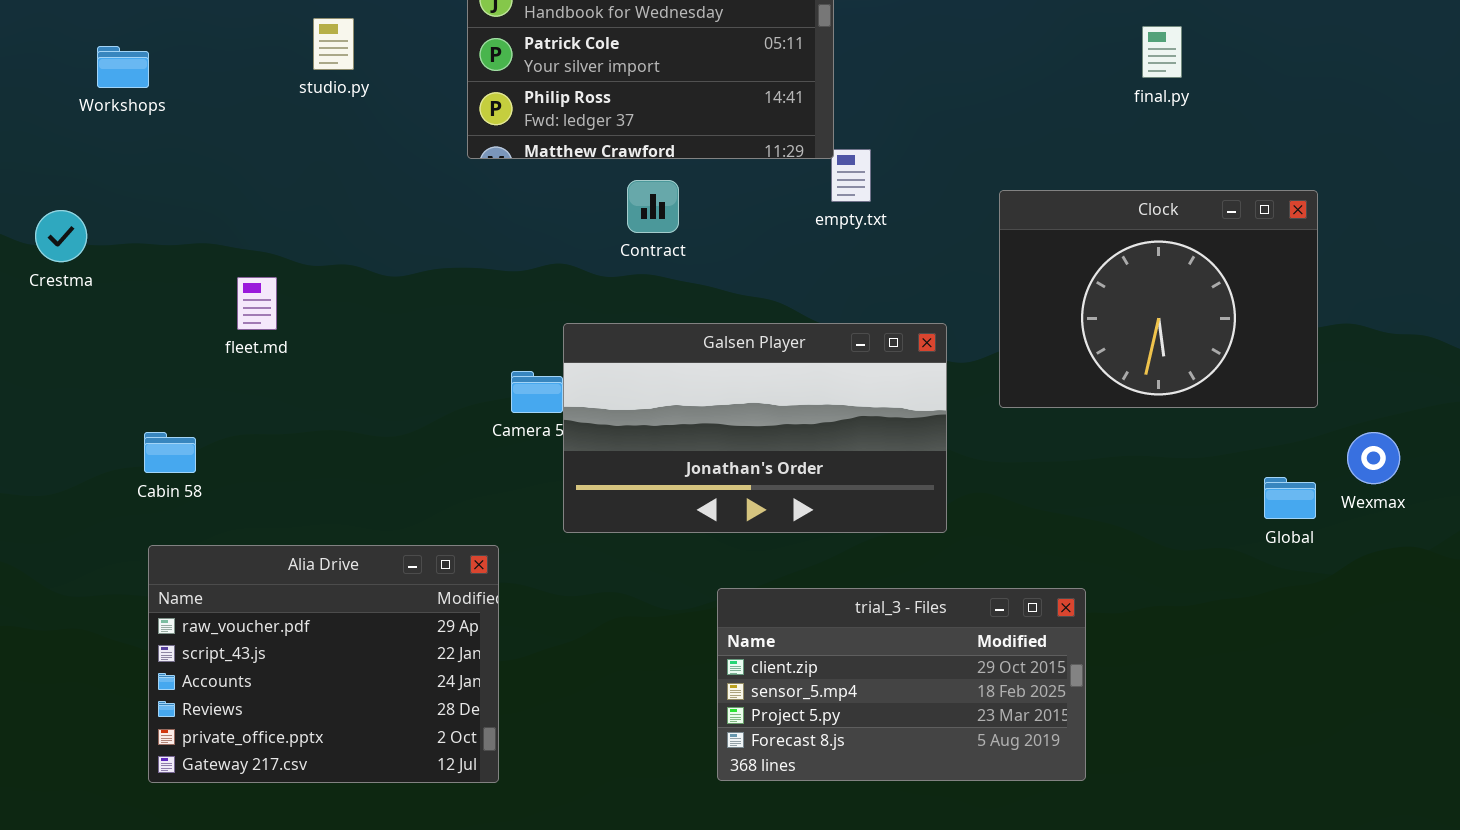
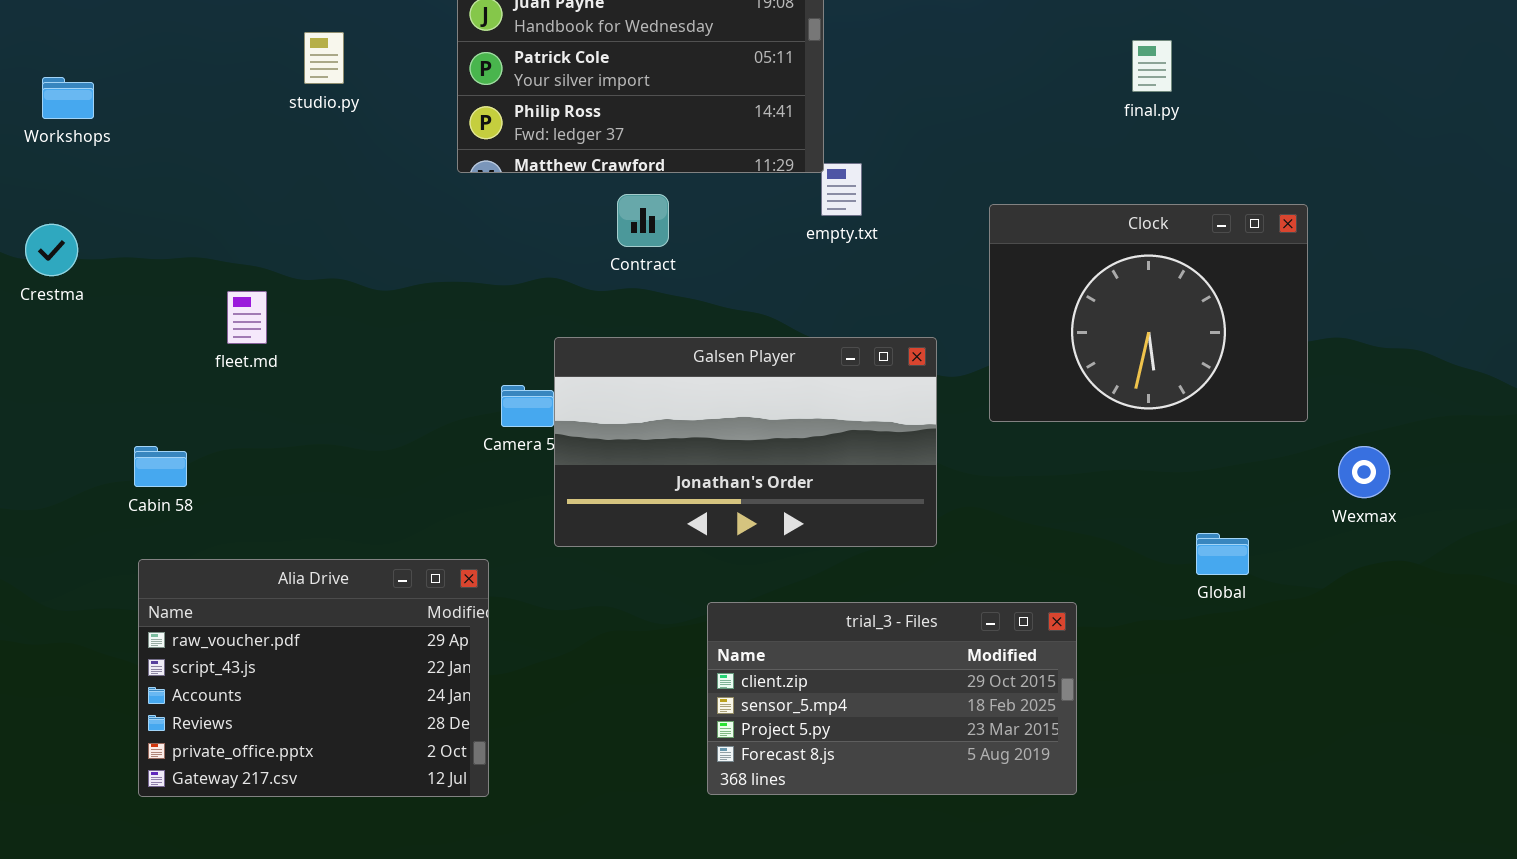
Workshops: [97,46,149,88] -> [42,77,94,119], moved
Global: [1264,477,1316,519] -> [1196,533,1249,575], moved

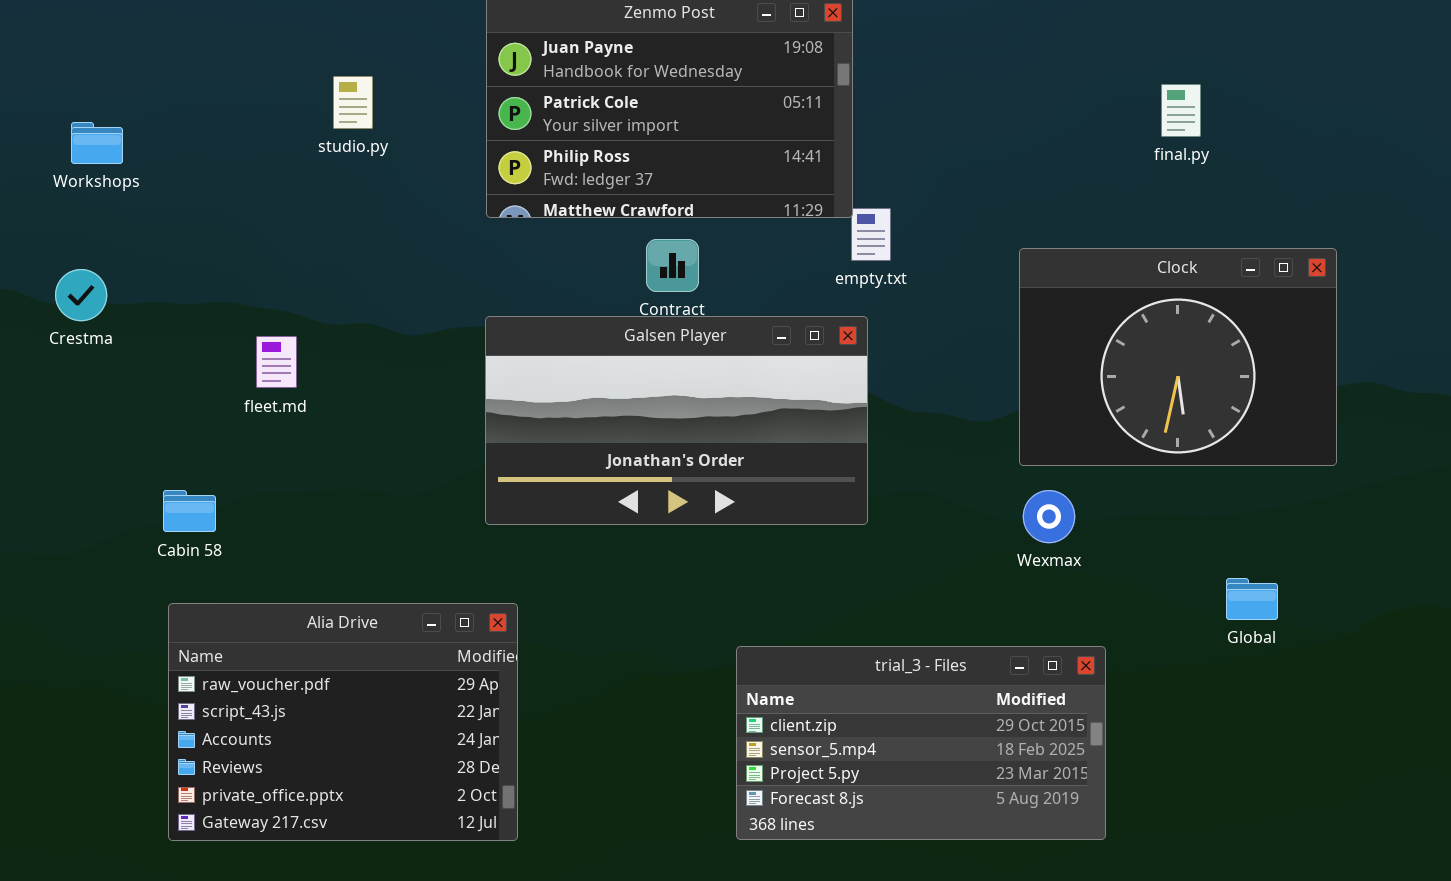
Galsen Player: [554,337,937,547] -> [485,316,868,525], moved
Wexmax: [1338,446,1390,498] -> [1023,490,1075,543], moved

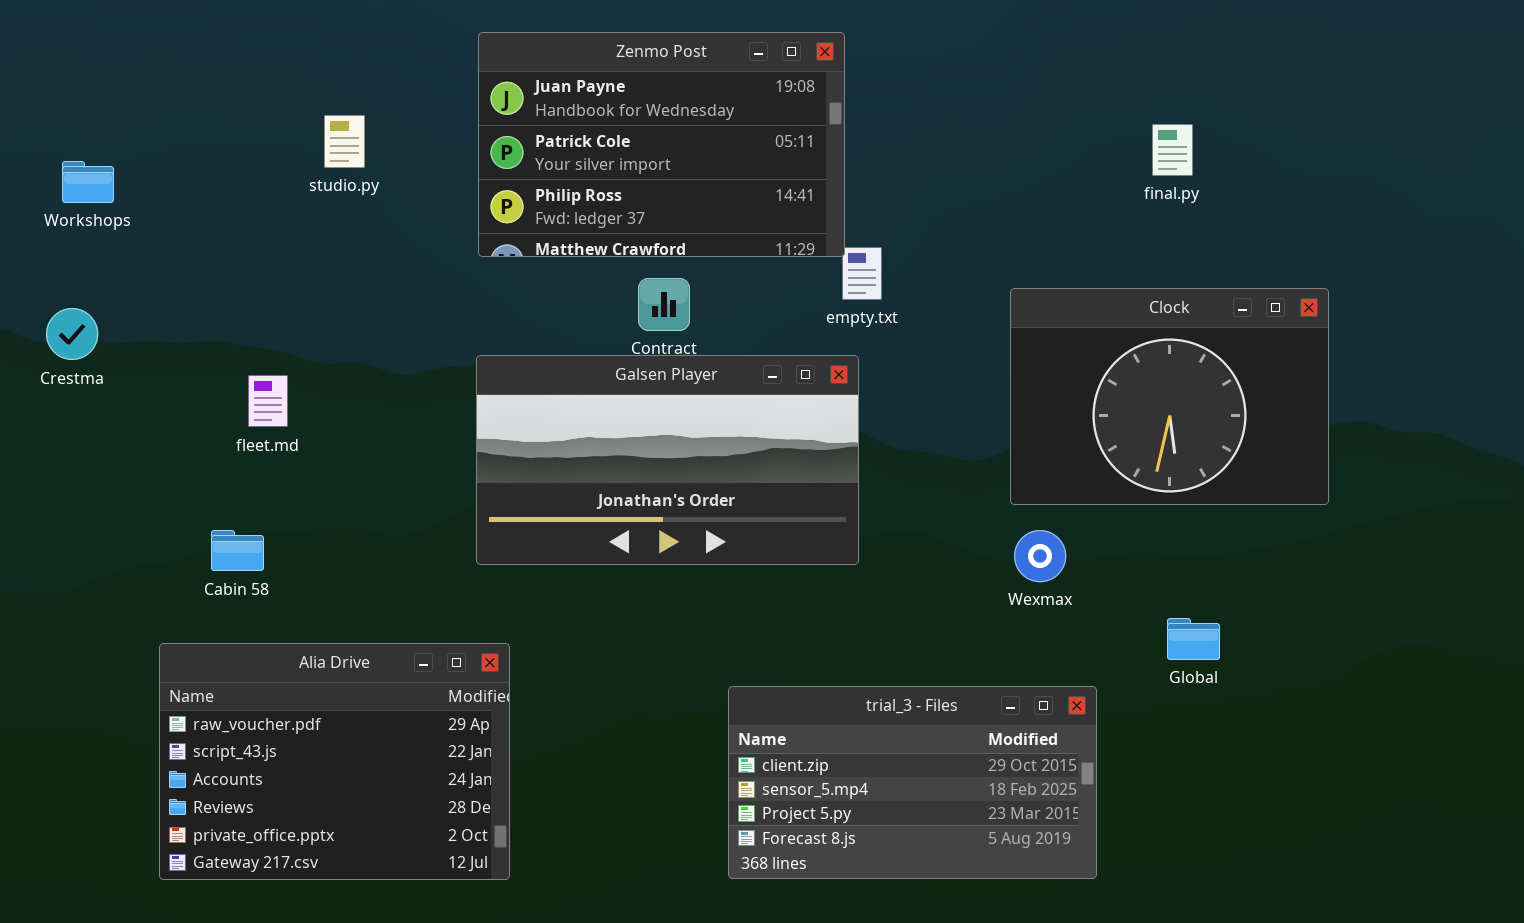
Cabin 58: [163,490,216,532] -> [211,530,264,571], moved
Global: [1226,578,1278,620] -> [1167,618,1220,660], moved

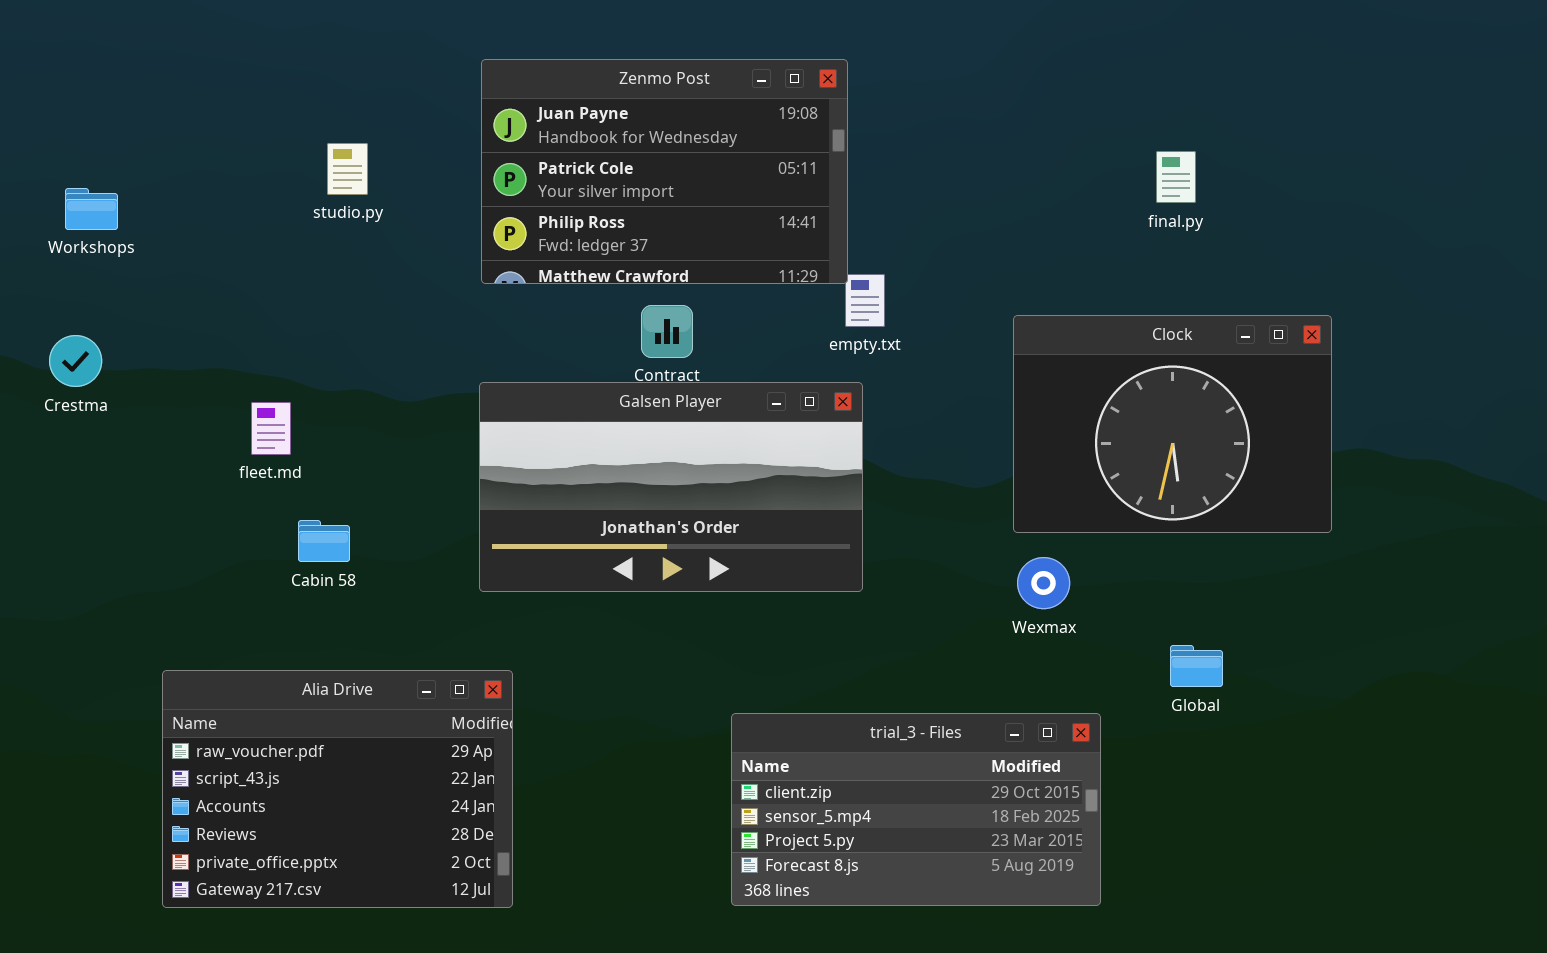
Cabin 58: [211,530,264,571] -> [298,520,350,562], moved

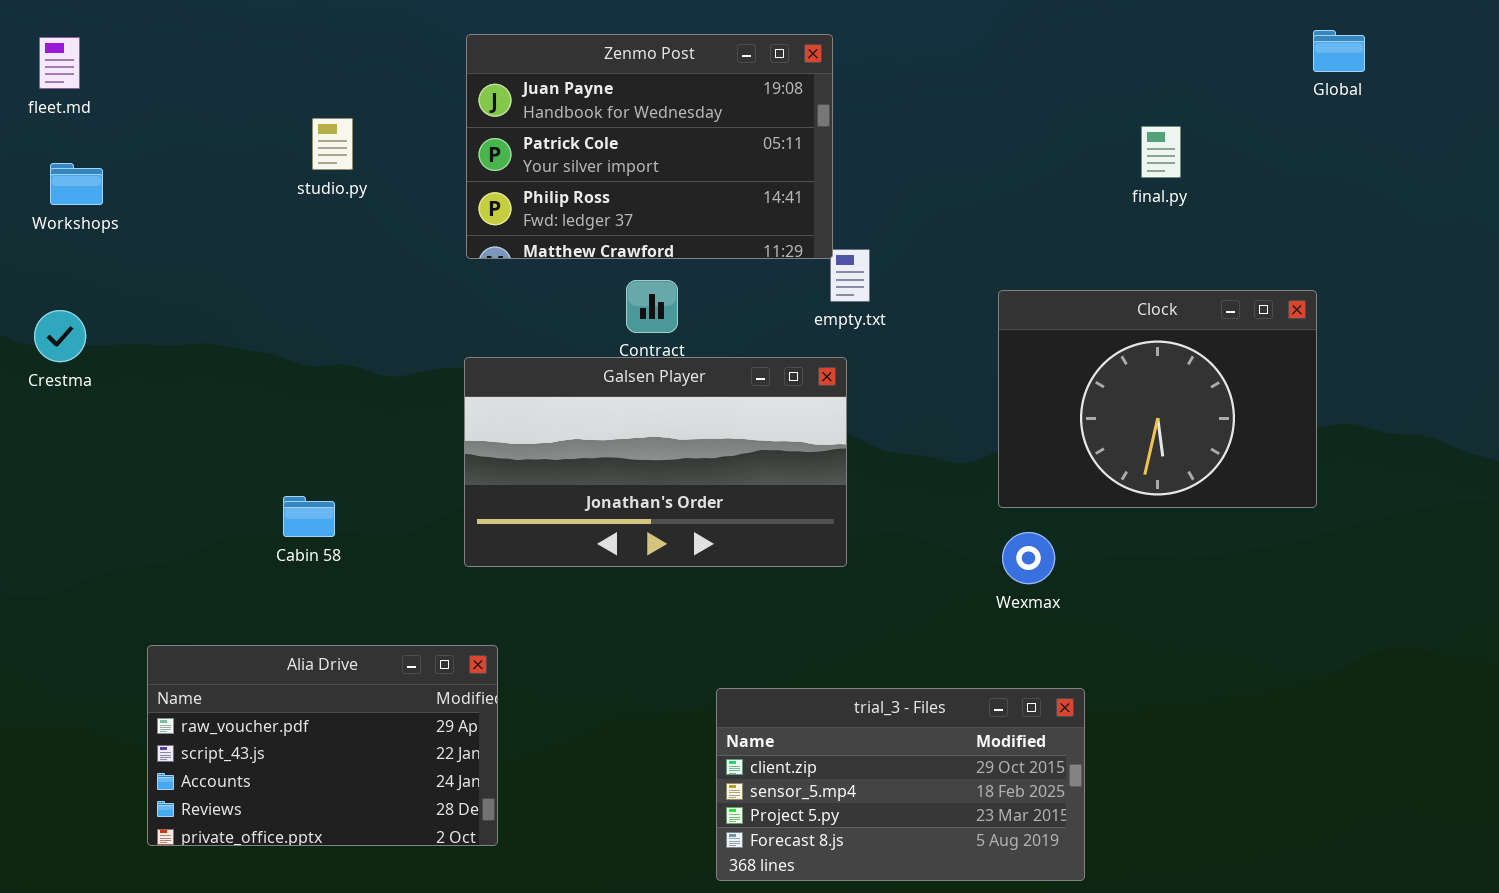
fleet.md: [251,402,291,455] -> [39,37,80,89], moved
Global: [1170,645,1223,687] -> [1313,30,1365,72], moved
Alia Drive: [162,670,513,908] -> [147,645,498,846], resized

